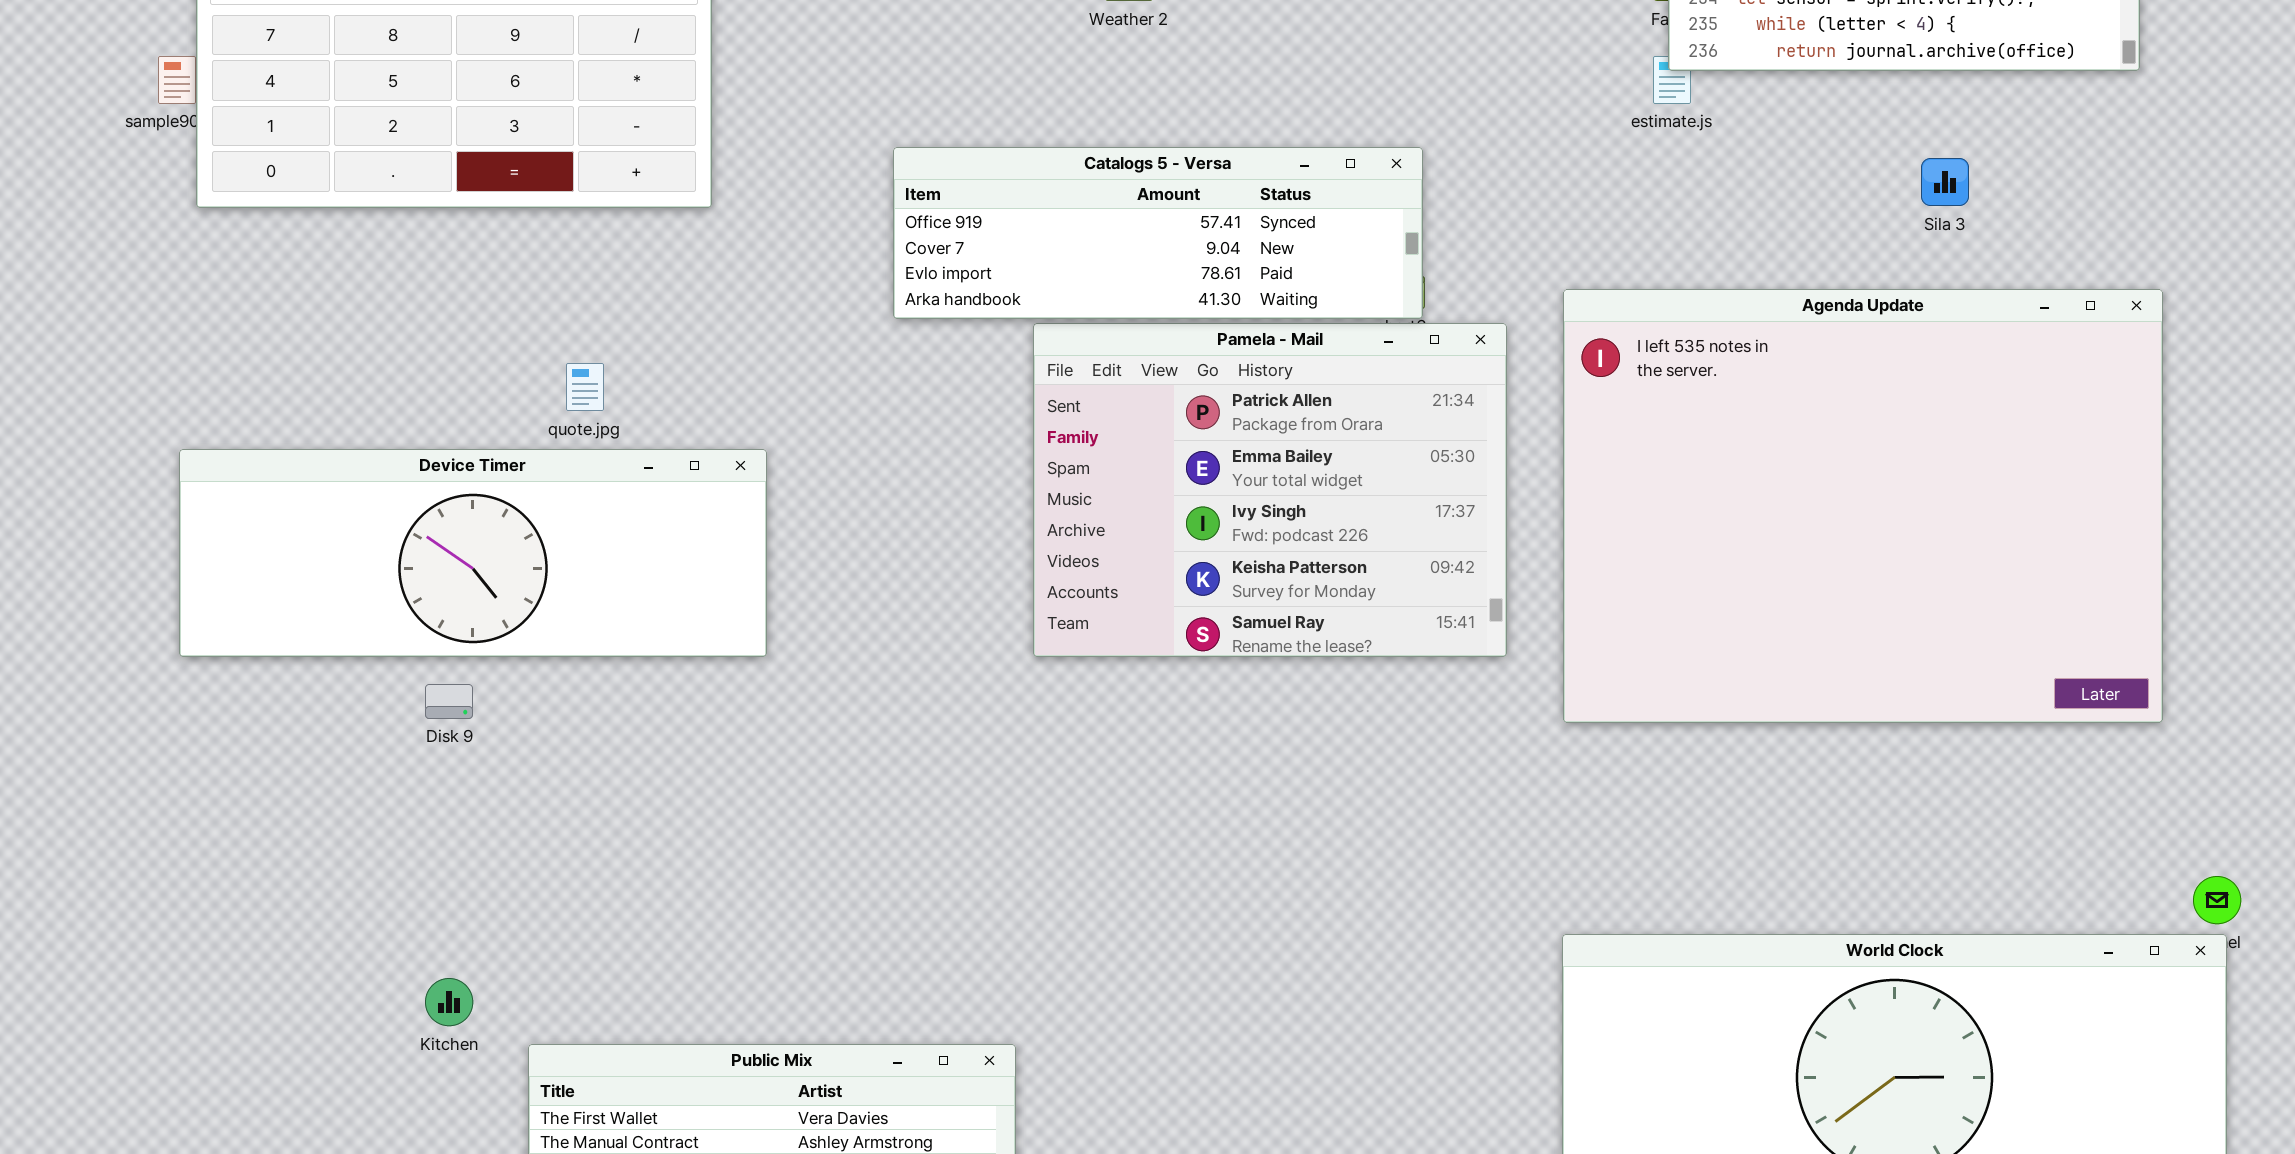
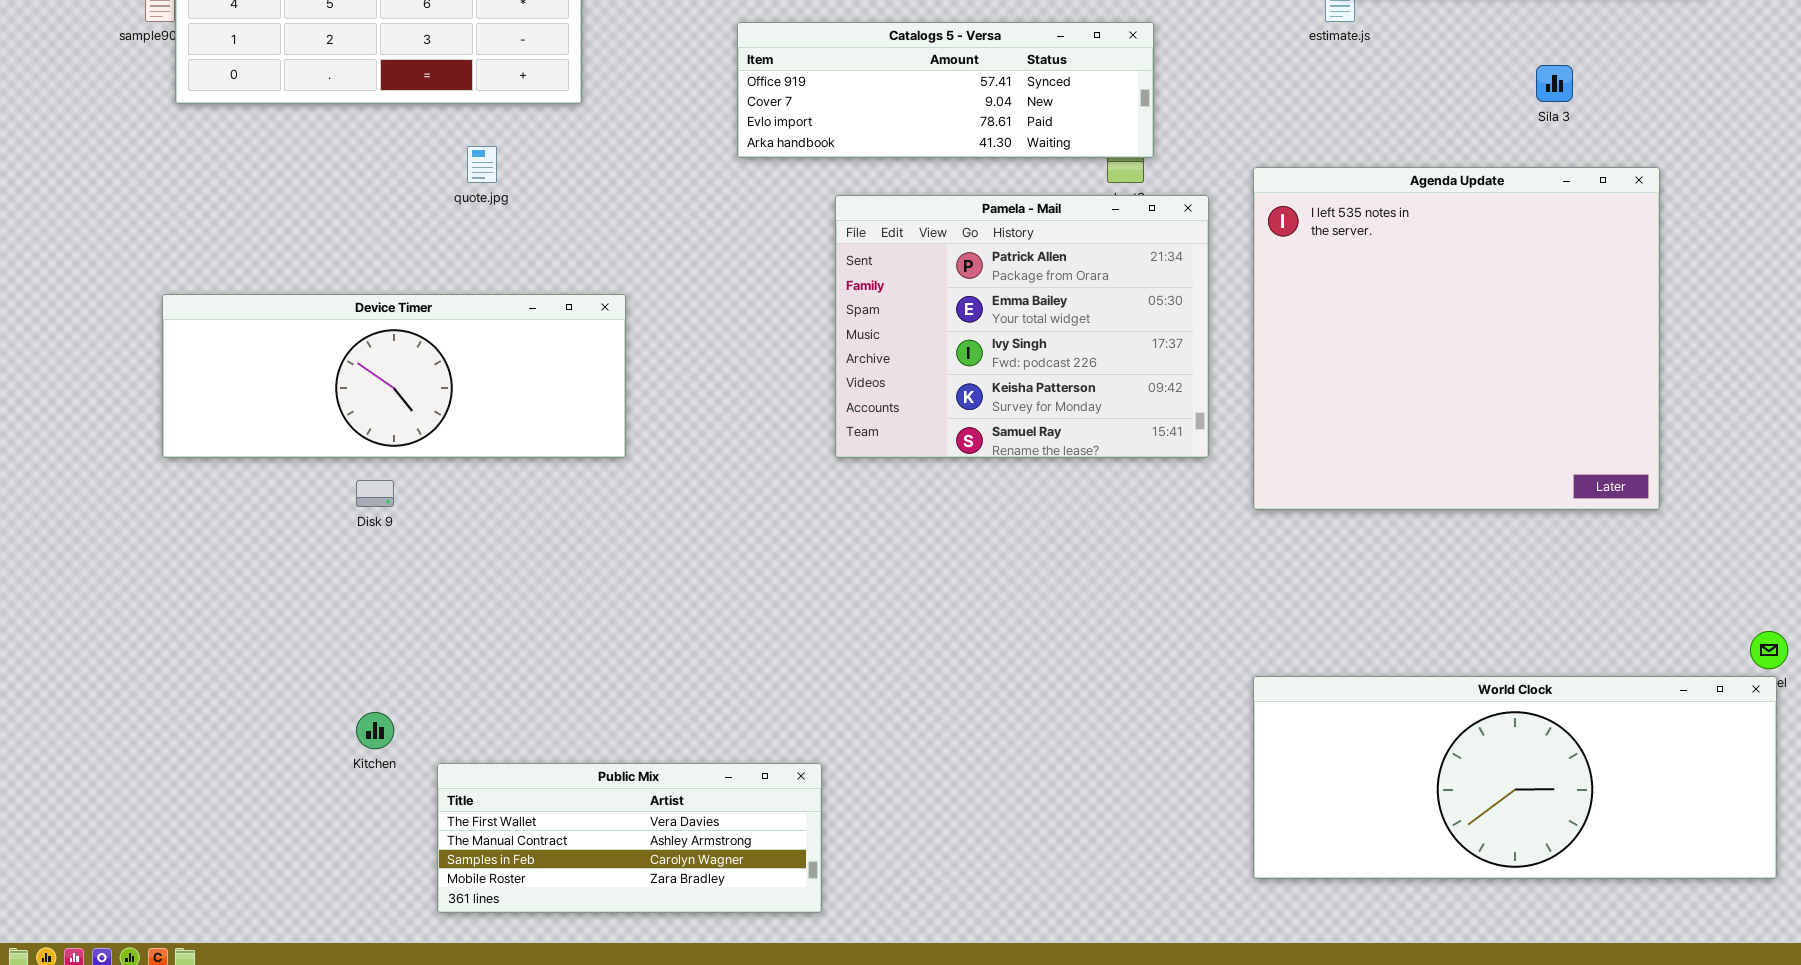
Catalogs 5 - Versa: [893,147,1423,319] -> [737,22,1154,158], moved
Agenda Update: [1563,289,2163,723] -> [1253,167,1660,510], resized
quote.jpg: [566,363,604,411] -> [467,146,497,183], moved

